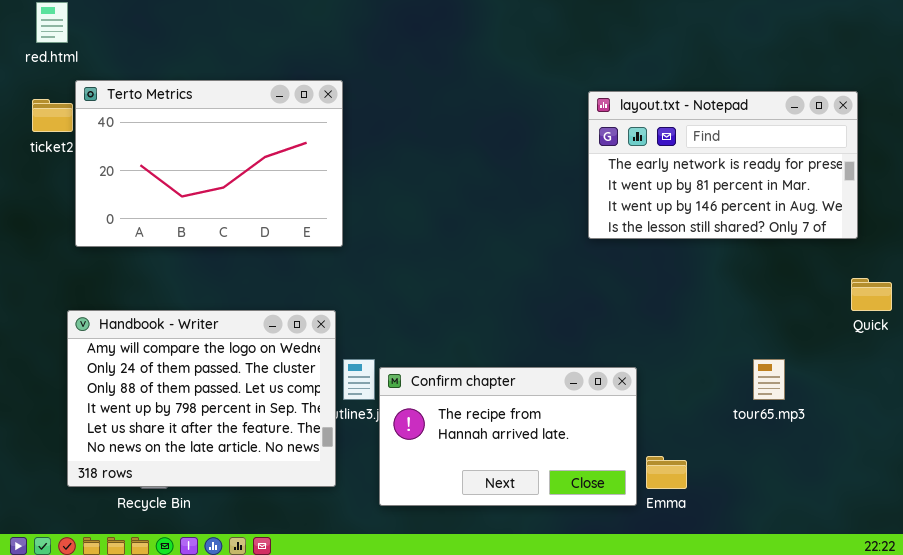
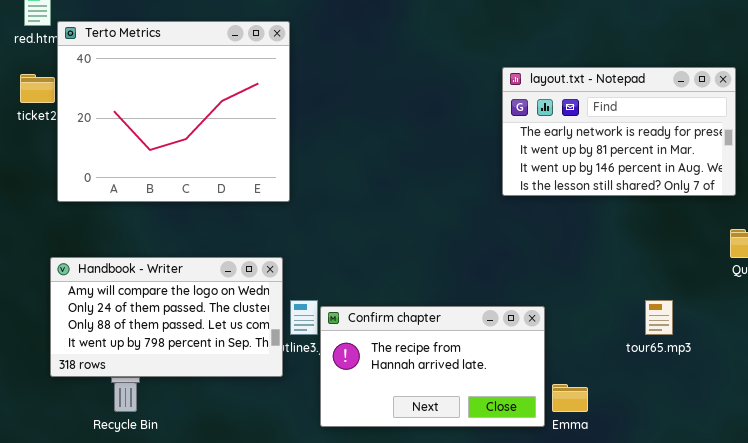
Terto Metrics: [75,80,343,247] -> [57,21,290,202], resized
Handbook - Writer: [67,310,336,487] -> [50,257,283,377], resized

